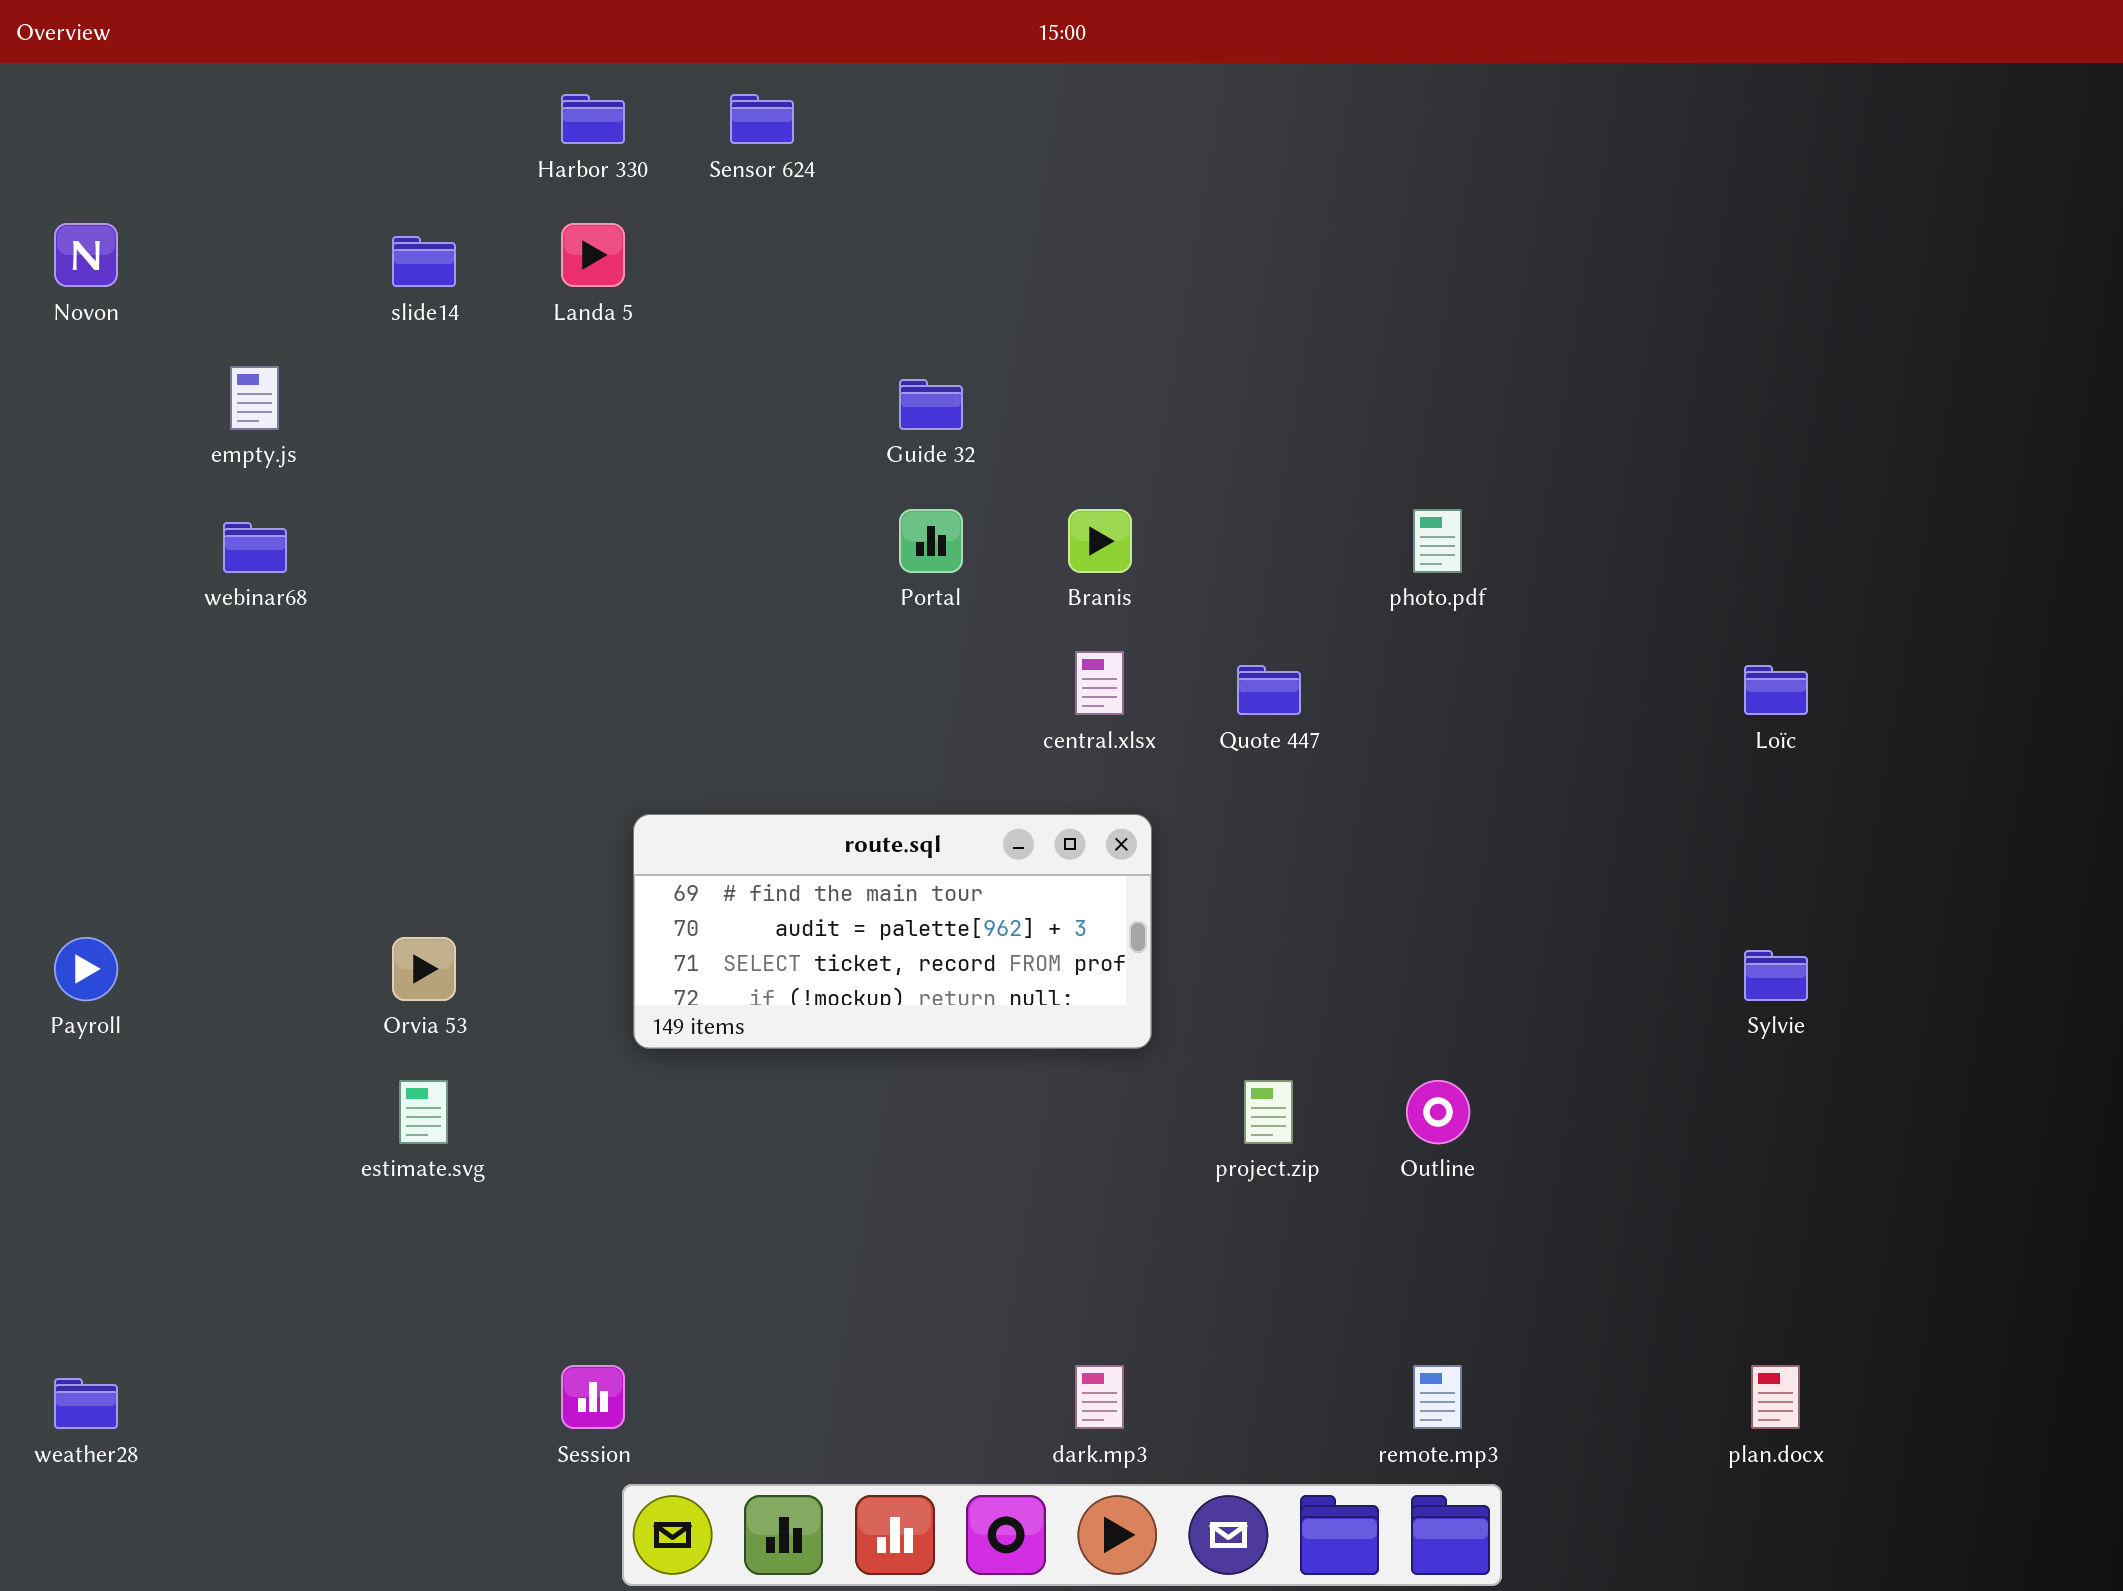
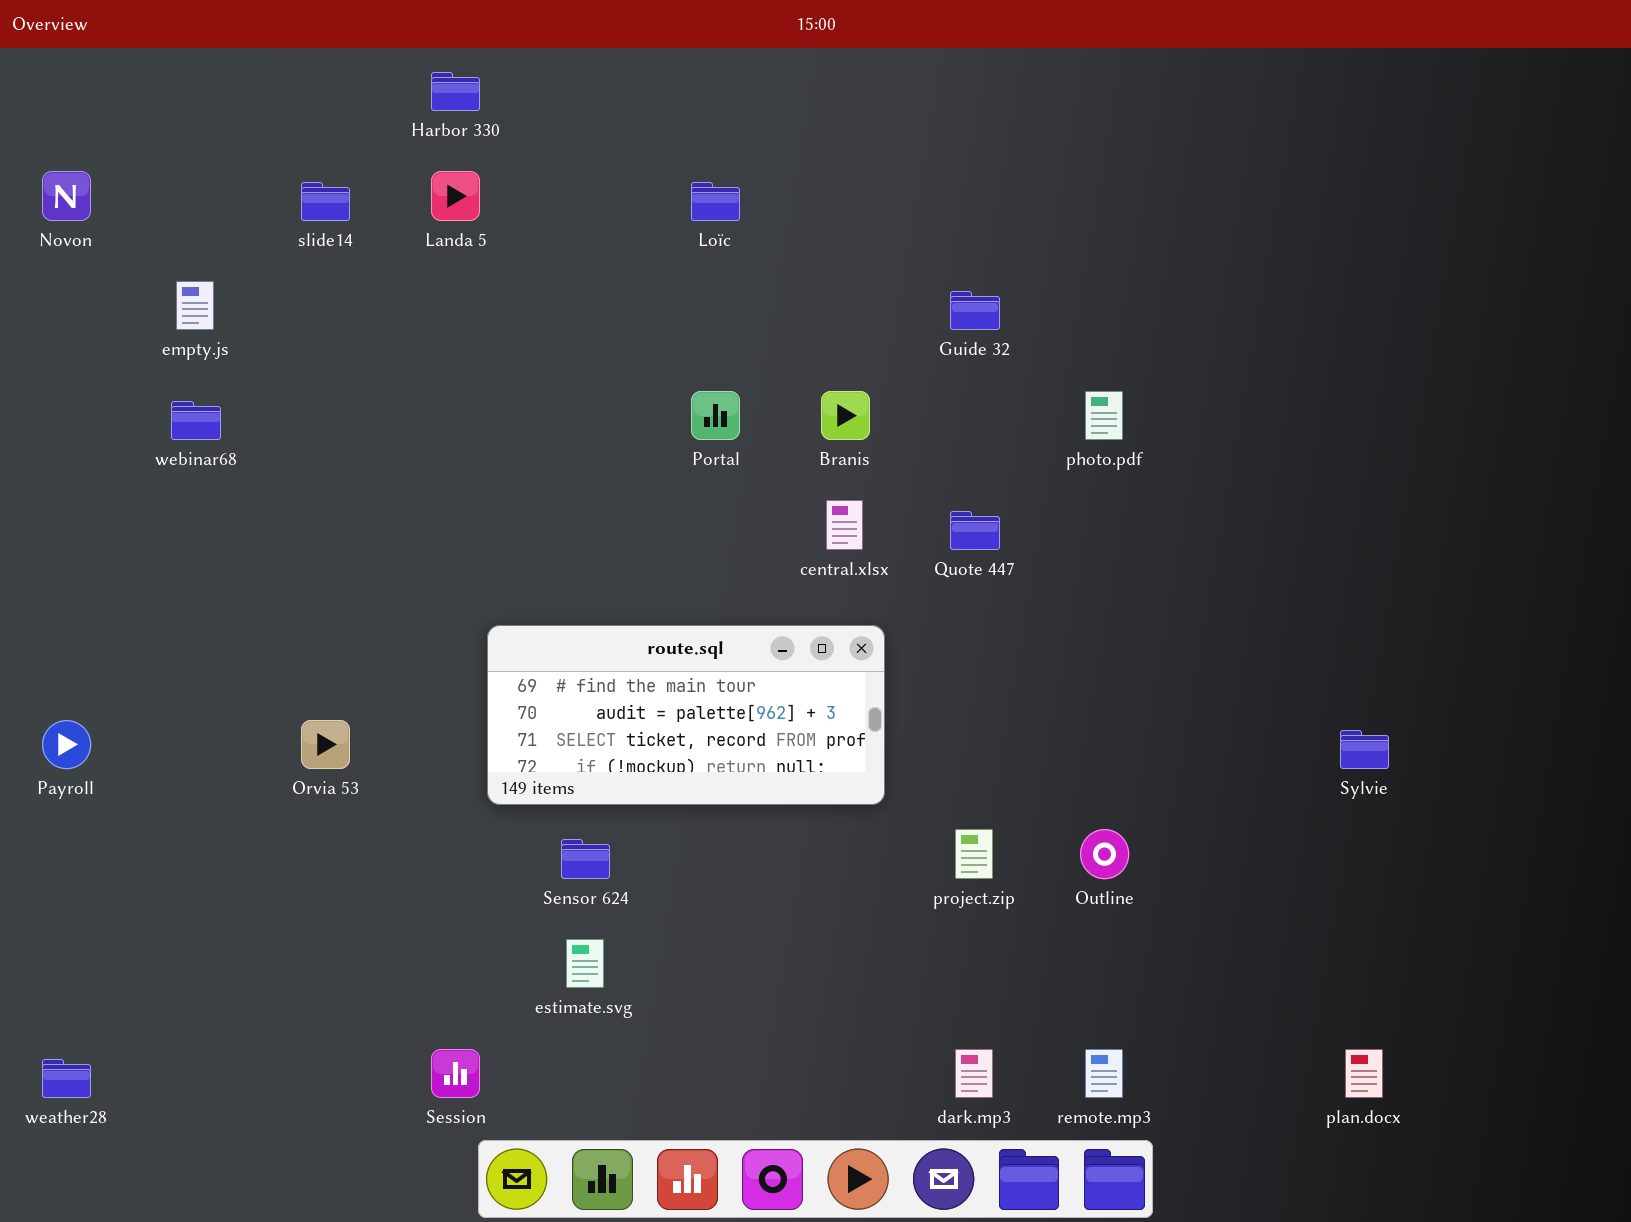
Sensor 624: [730,94,794,144] -> [561,839,610,879], moved
Guide 32: [899,379,963,430] -> [950,291,1000,330], moved
Loïc: [1744,665,1808,715] -> [691,182,740,221], moved
estimate.svg: [399,1080,448,1144] -> [566,939,604,988], moved
dark.mp3: [1075,1365,1124,1429] -> [955,1049,993,1098], moved

